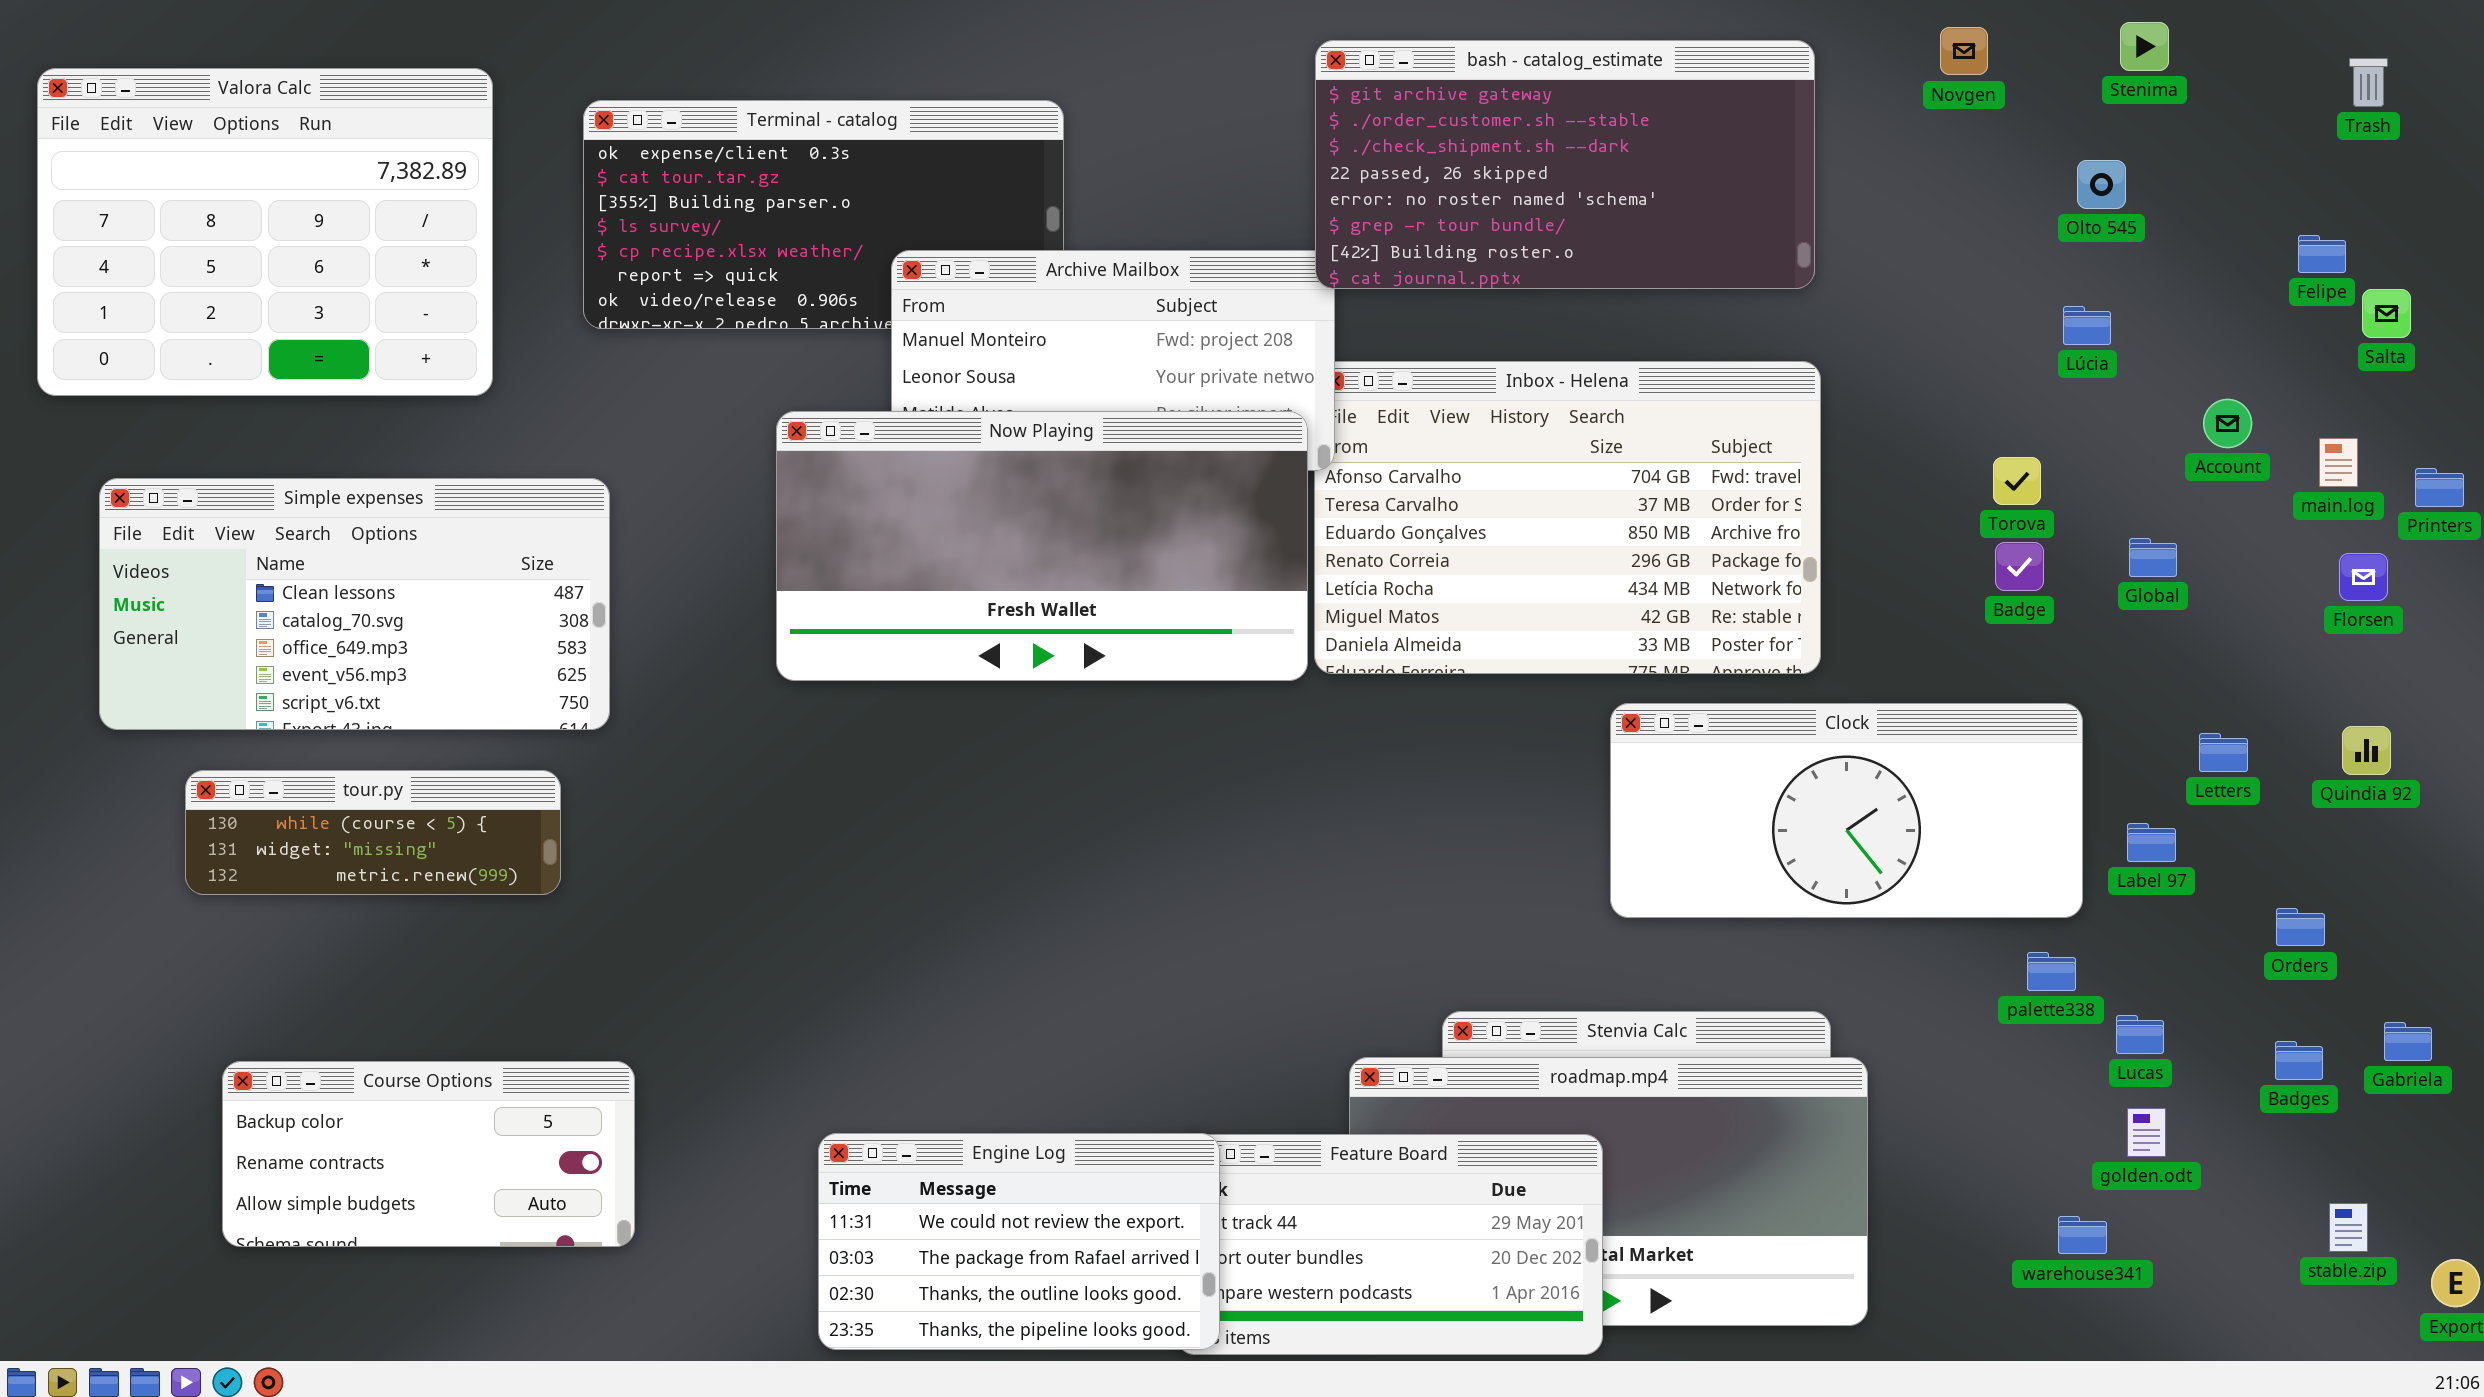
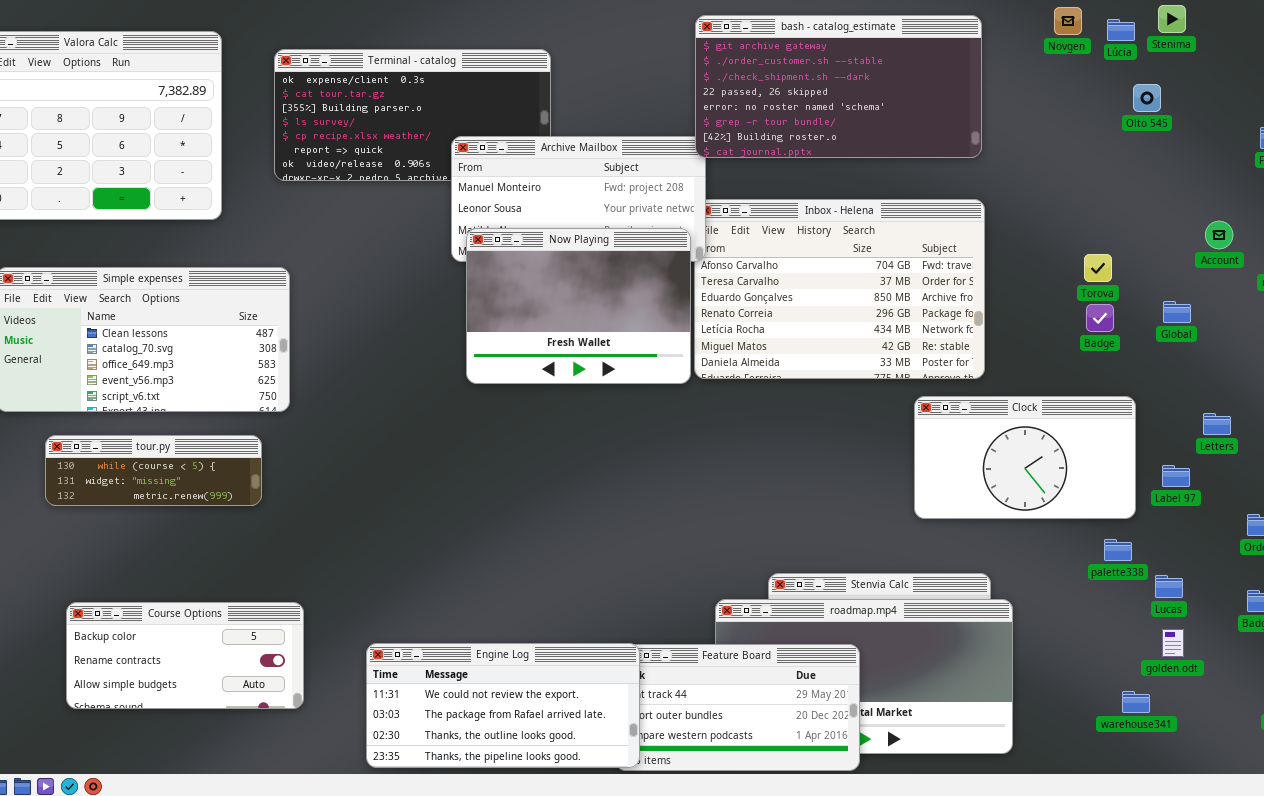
Lúcia: [2063,306,2111,345] -> [1107,19,1135,41], moved
Now Playing: [776,411,1308,681] -> [466,228,691,384], resized
Clock: [1610,703,2083,918] -> [914,396,1136,519], resized
Engine Log: [818,1133,1220,1350] -> [366,643,640,768], resized

